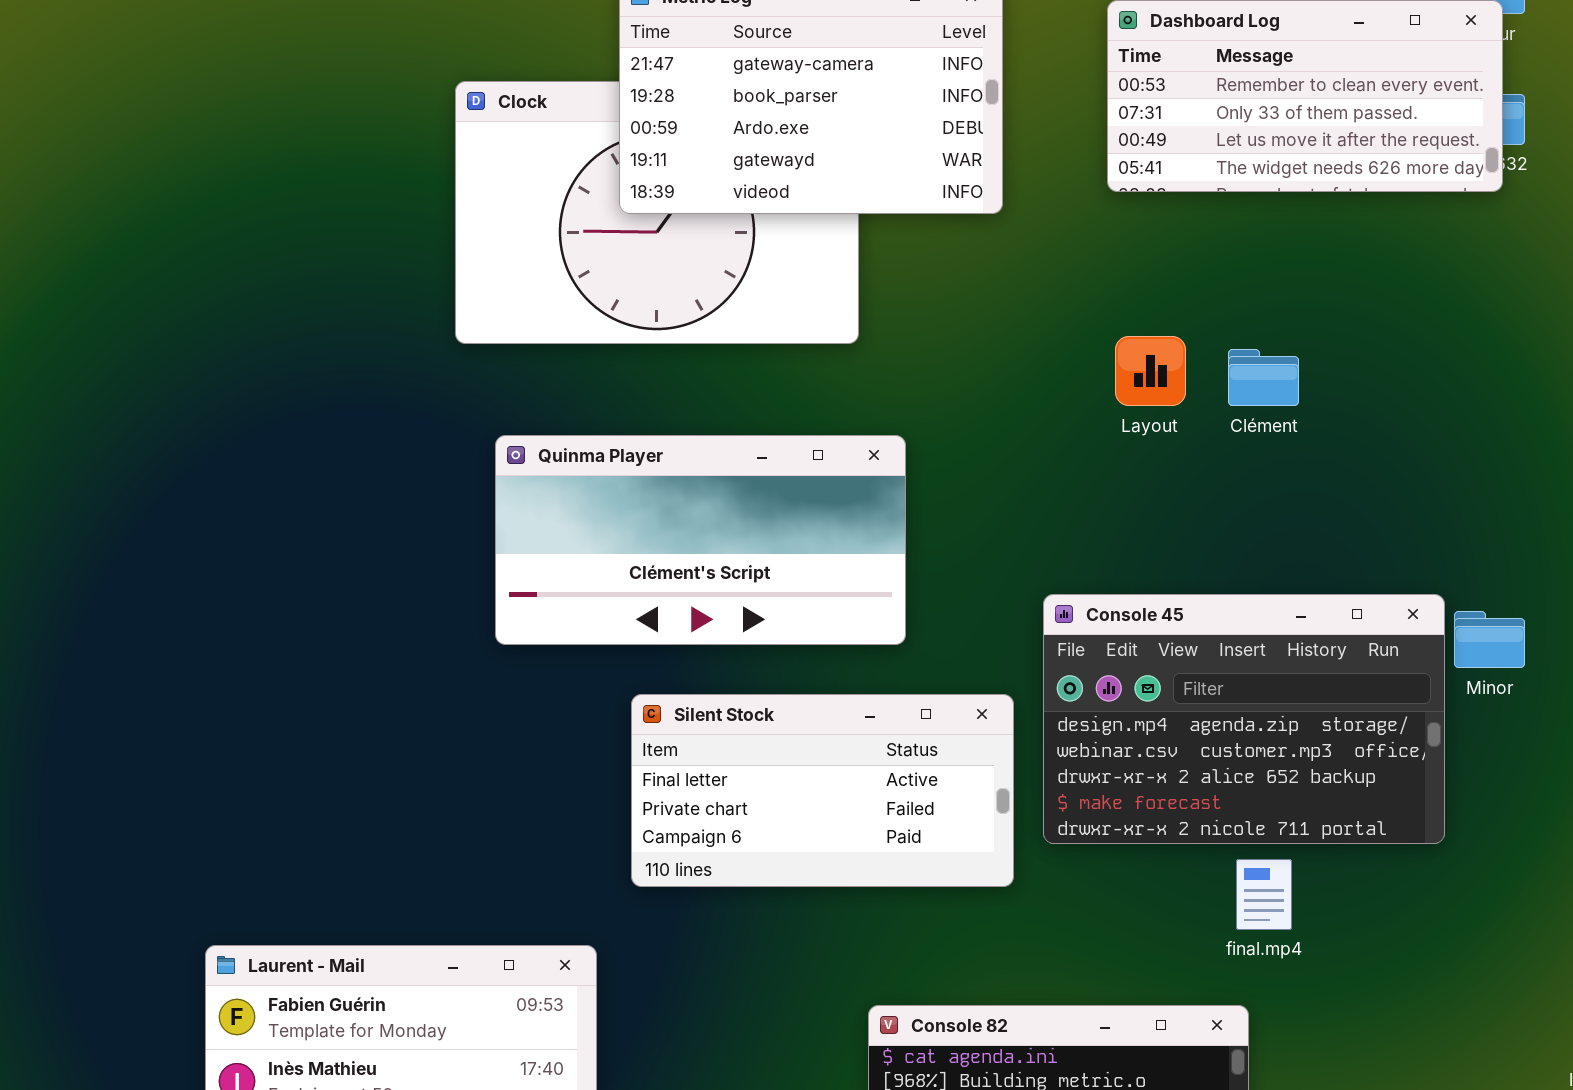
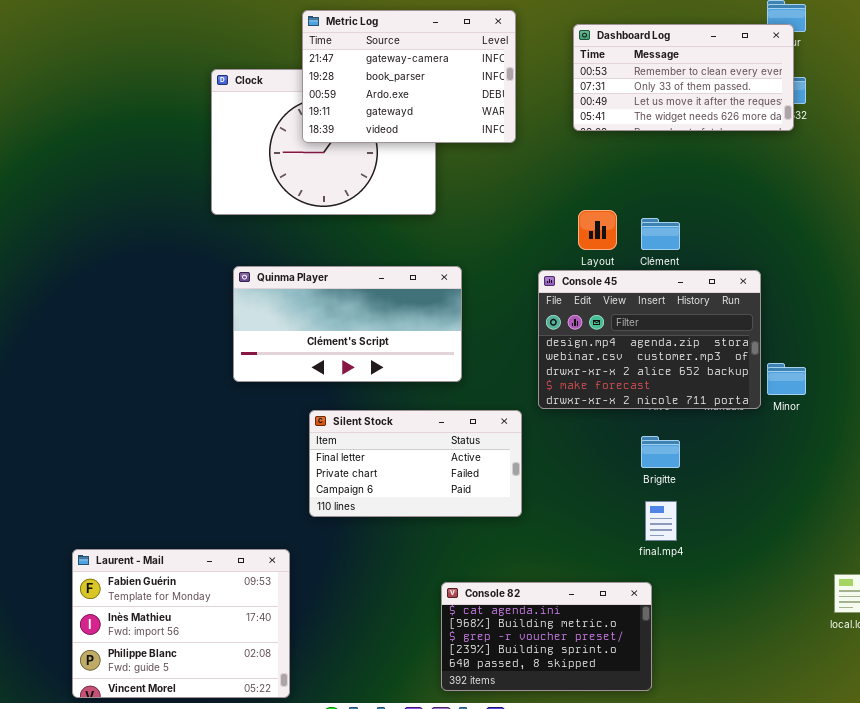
Console 45: [1043,594,1445,844] -> [538,270,761,409], moved

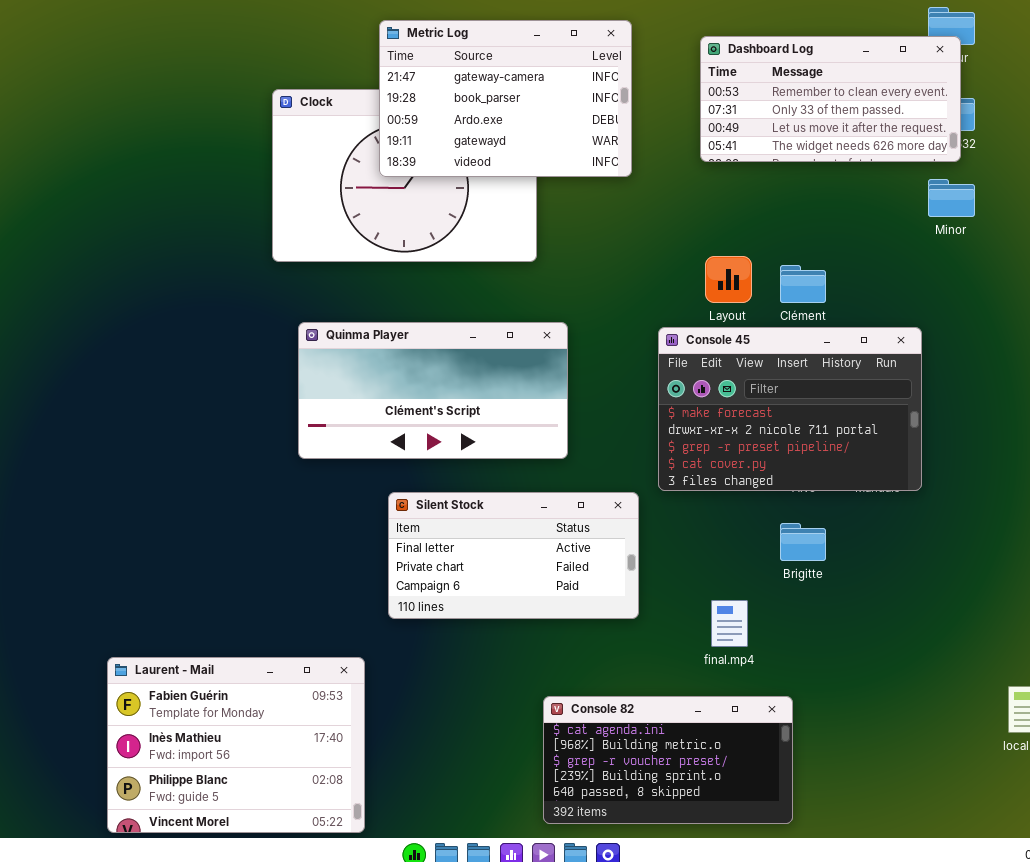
Console 45: [538,270,761,409] -> [658,327,922,491], scrolled down 3 rows
Minor: [767,363,806,395] -> [928,179,975,217], moved
final.mp4: [645,501,677,541] -> [711,600,748,647], moved

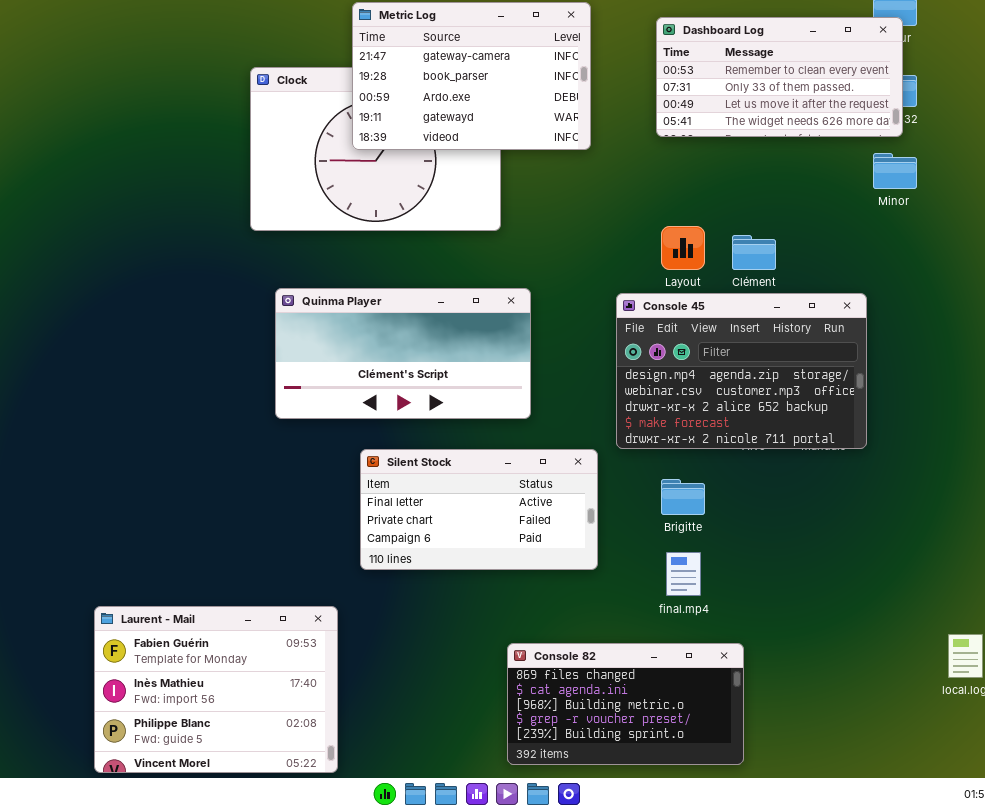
Console 45: [658,327,922,491] -> [616,293,867,449], scrolled up 3 rows
Brigitte: [780,523,826,561] -> [661,479,705,515], moved
Console 82: [543,696,793,824] -> [507,643,744,765], scrolled up 1 row

